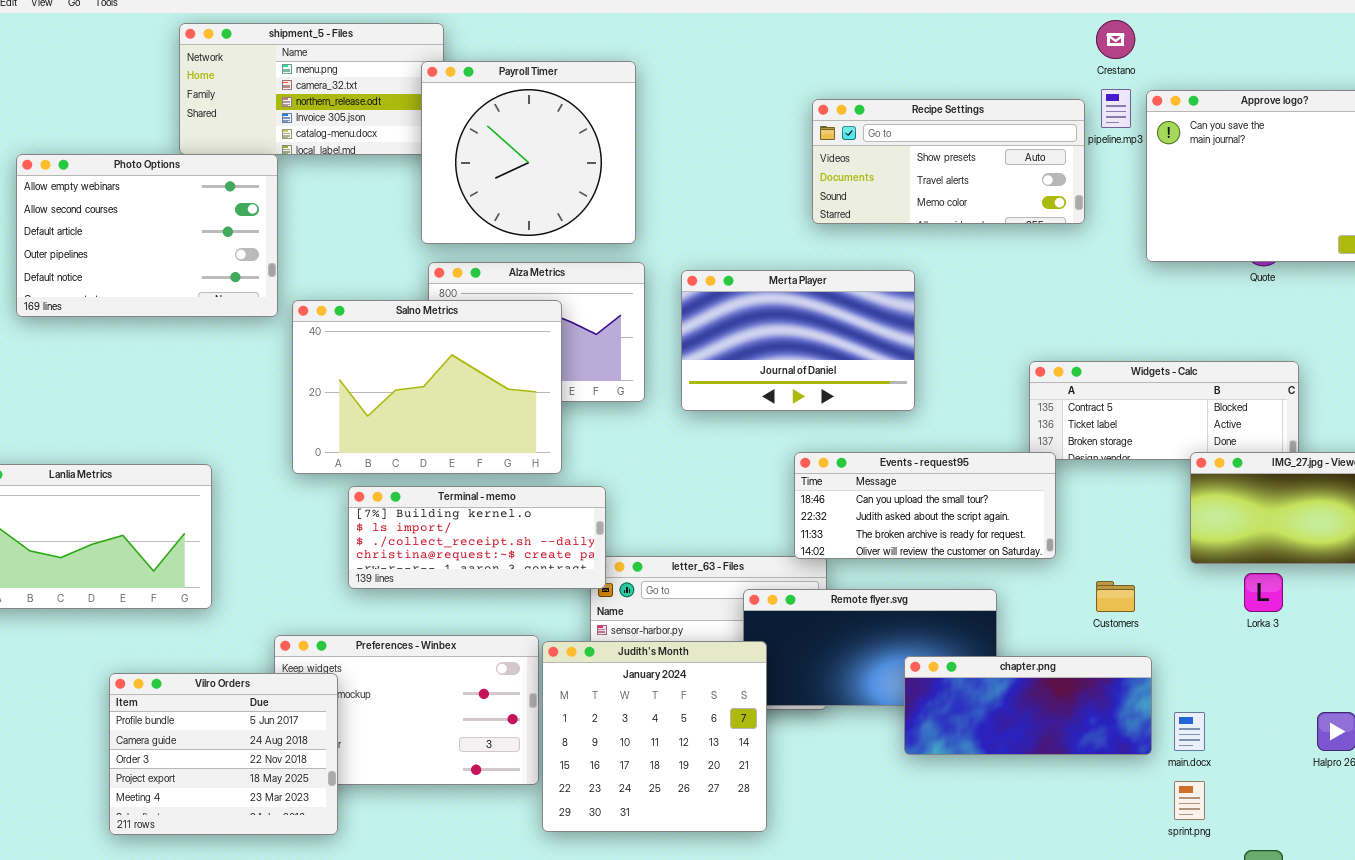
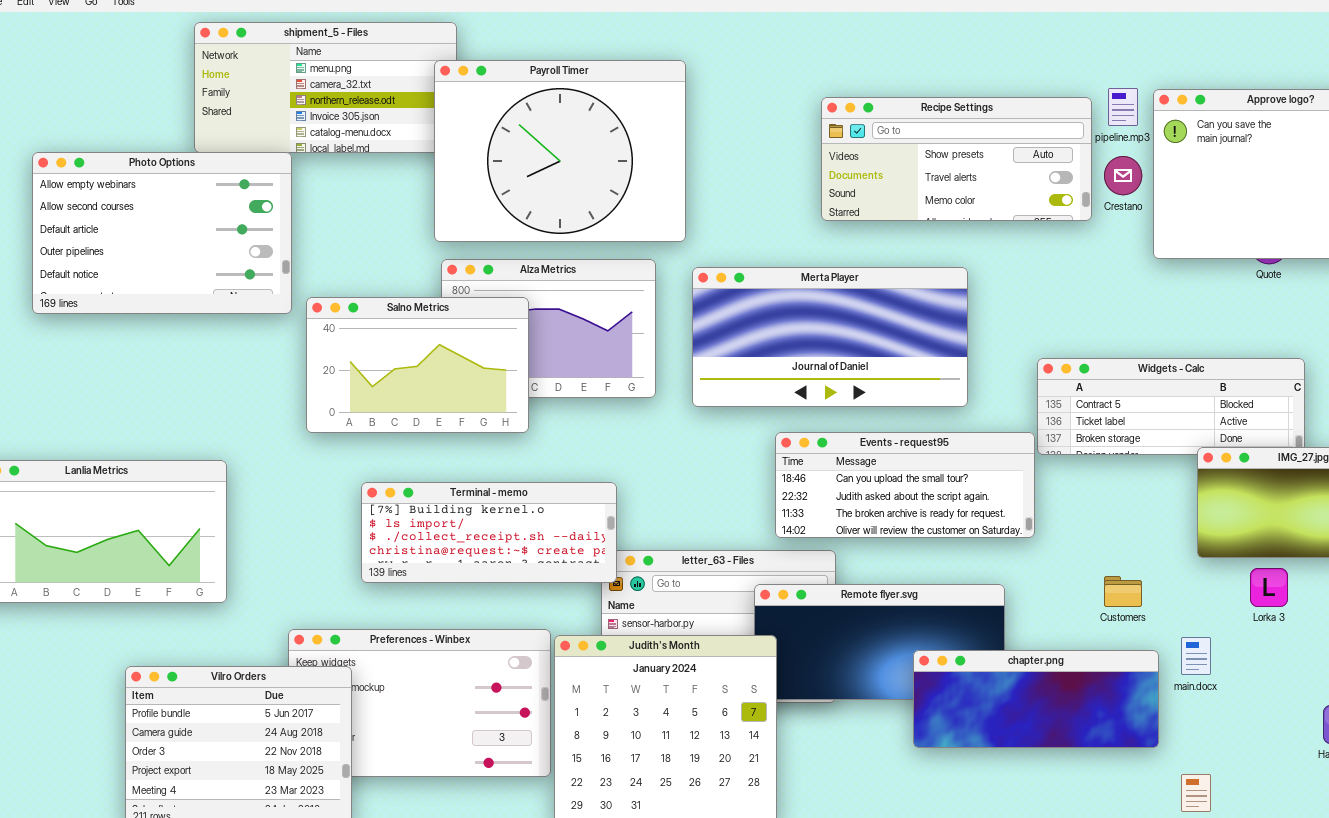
Crestano: [1096,20,1135,59] -> [1104,156,1142,195], moved
Payroll Timer: [421,61,636,244] -> [434,60,686,242], resized
Merta Player: [681,270,915,411] -> [692,267,968,407], resized
Salno Metrics: [292,300,562,474] -> [306,297,529,433], resized
Events - request95: [794,452,1056,559] -> [775,432,1035,538], moved
main.docx: [1174,712,1205,751] -> [1181,637,1211,675], moved

